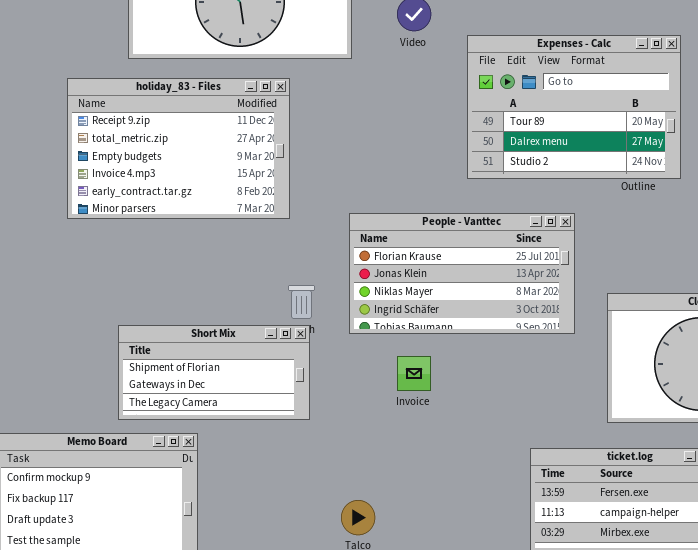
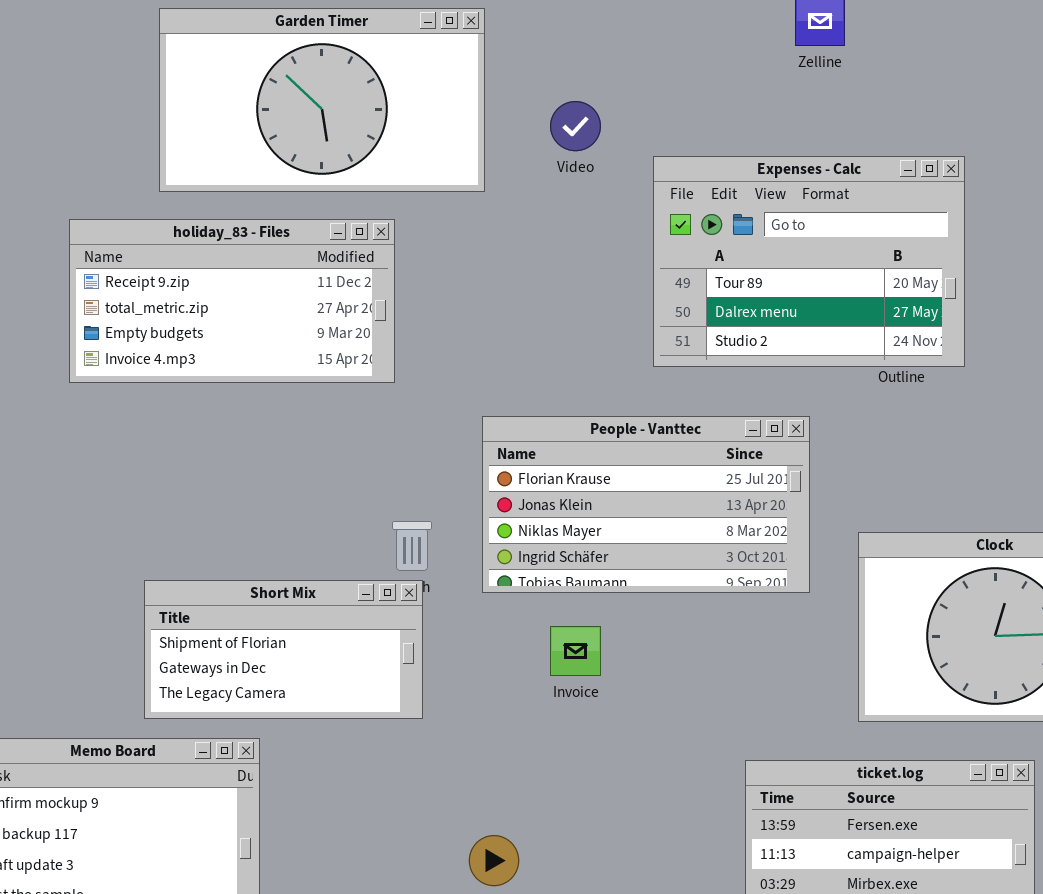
holiday_83 - Files: [67,78,290,219] -> [69,219,395,383], resized

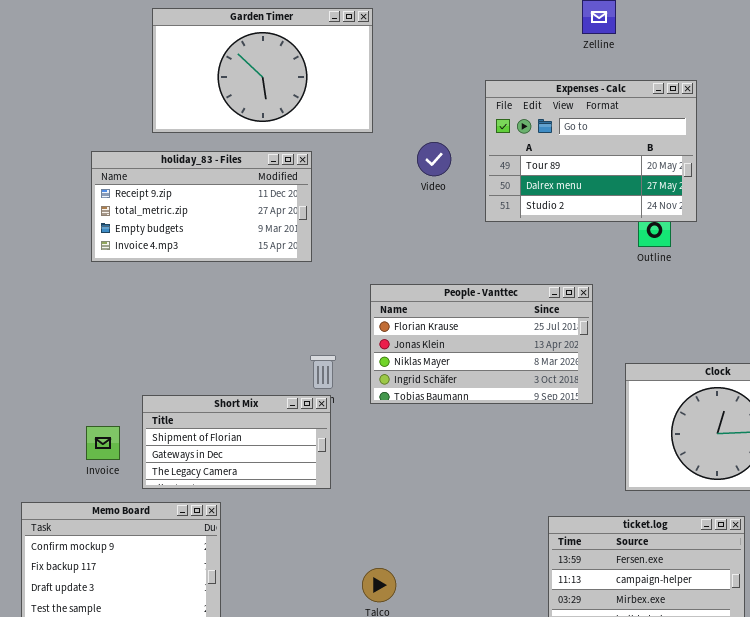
Video: [550,101,601,151] -> [417,142,451,176], moved
Expenses - Calc: [653,156,965,367] -> [485,80,697,222], moved
Invoice: [550,626,601,676] -> [86,426,120,460], moved

